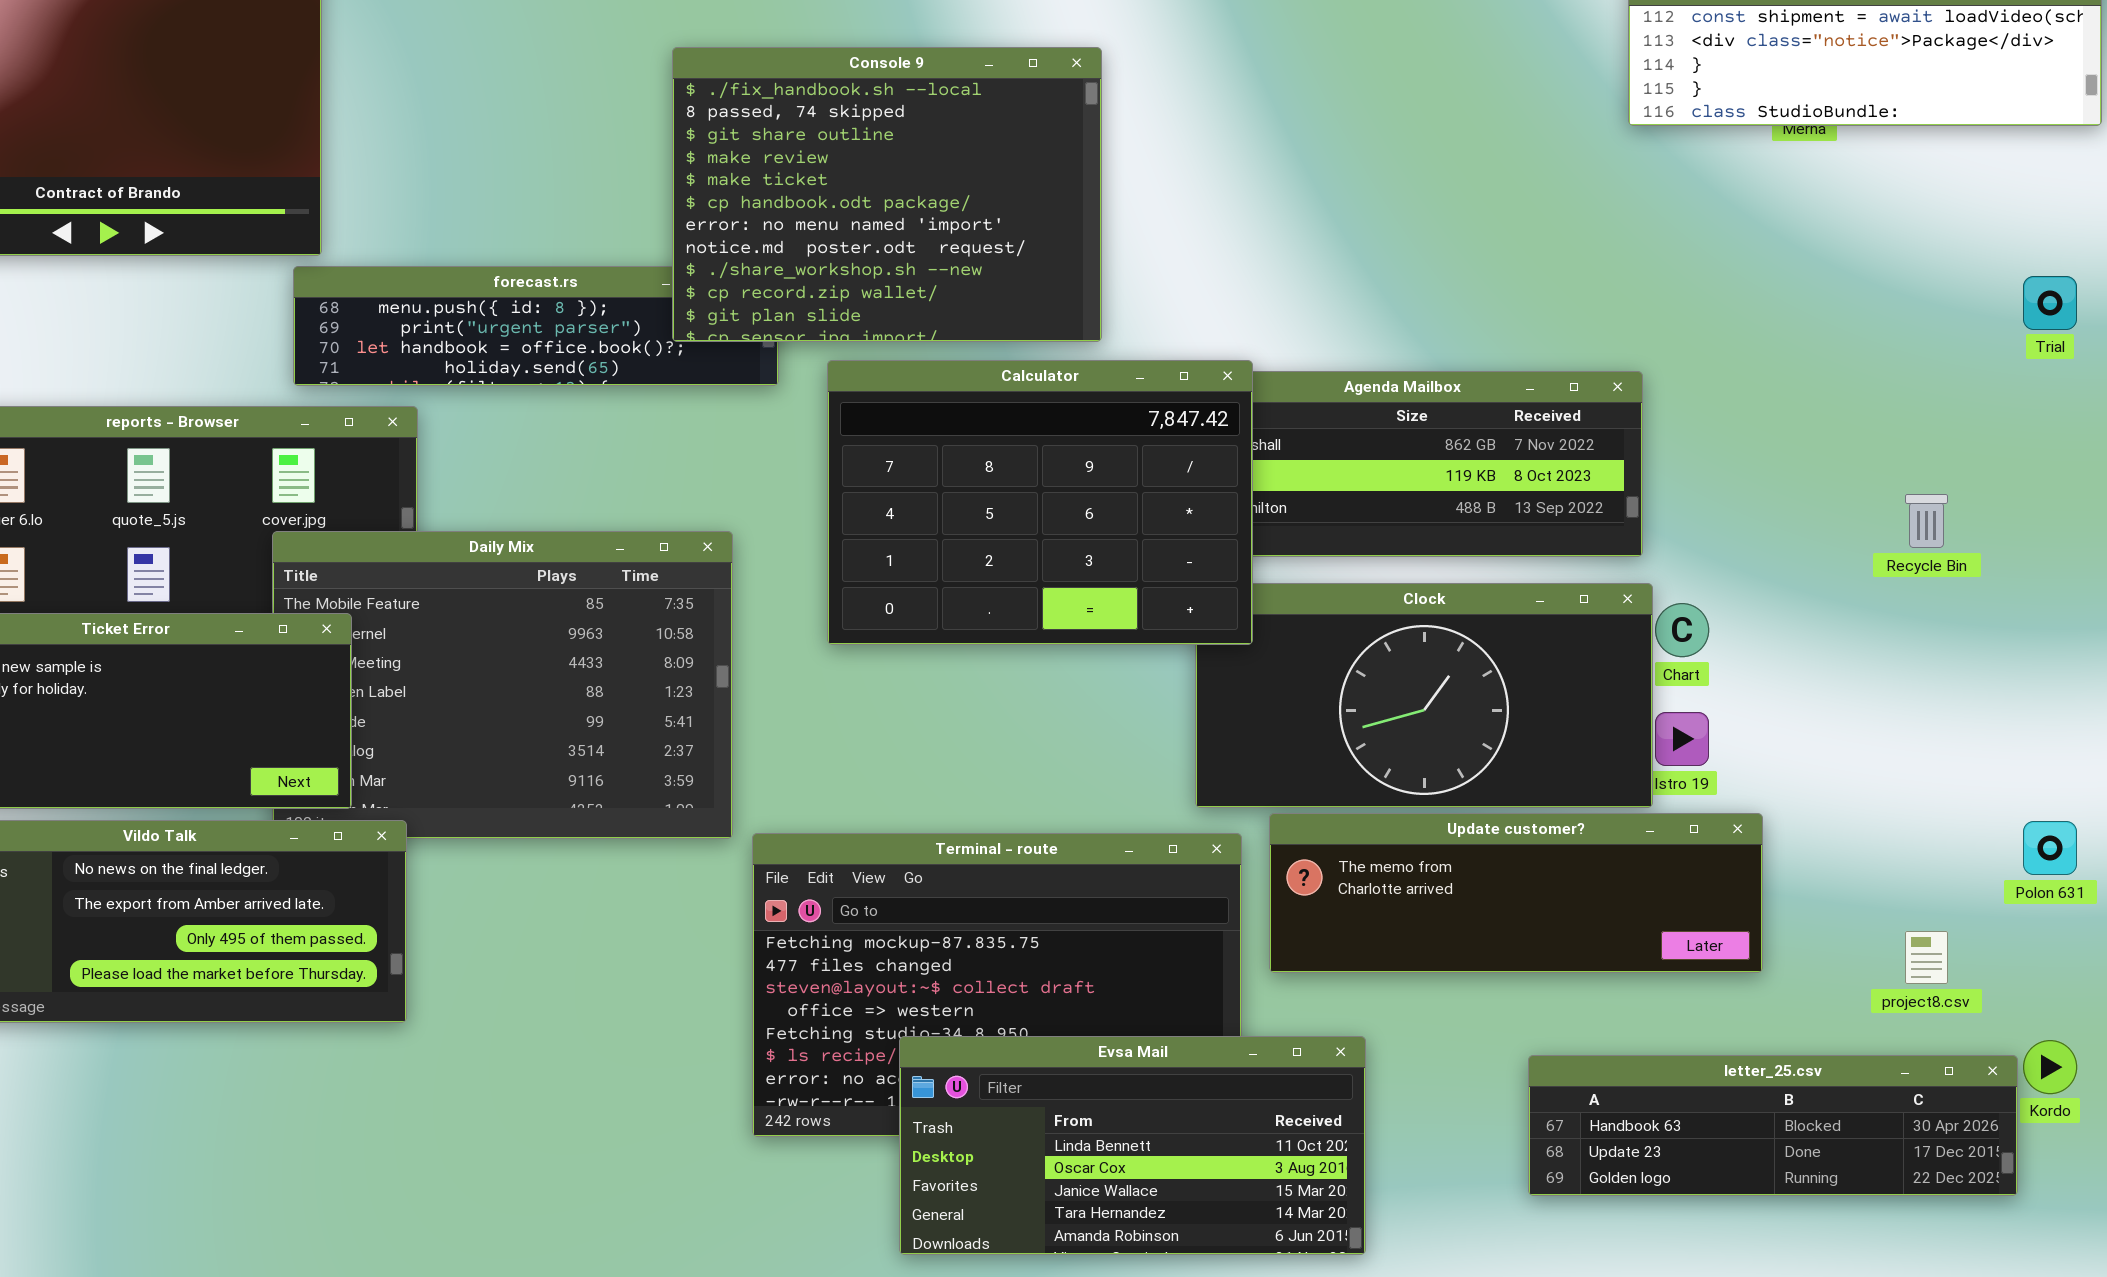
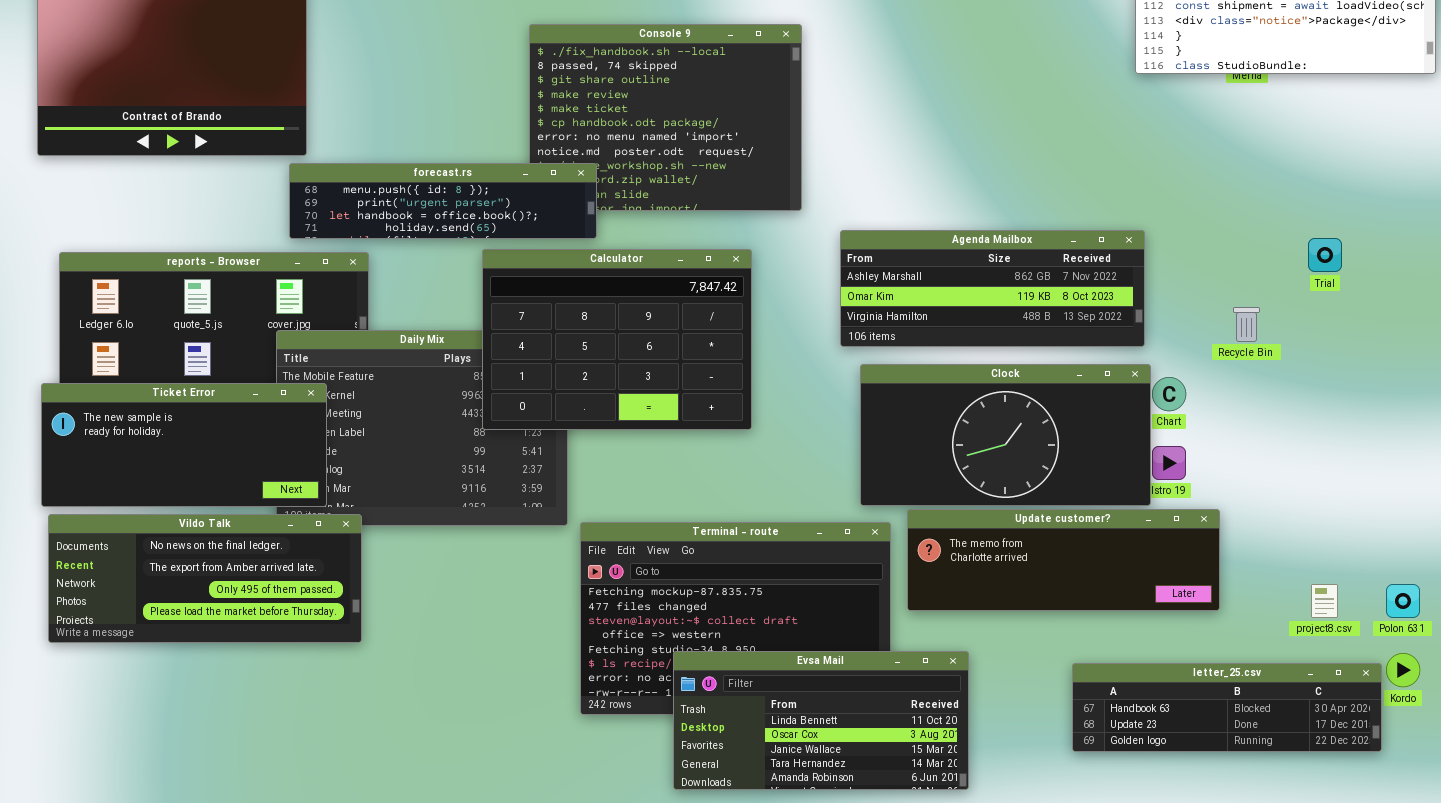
forecast.rs: [293,266,779,386] -> [289,163,597,239], raised
Trial: [2023,276,2077,330] -> [1308,238,1342,272], moved
Calculator: [827,360,1253,645] -> [482,249,752,430], moved
Recycle Bin: [1905,494,1948,548] -> [1233,307,1260,342], moved
Polon 631: [2023,821,2077,875] -> [1386,584,1420,618], moved

